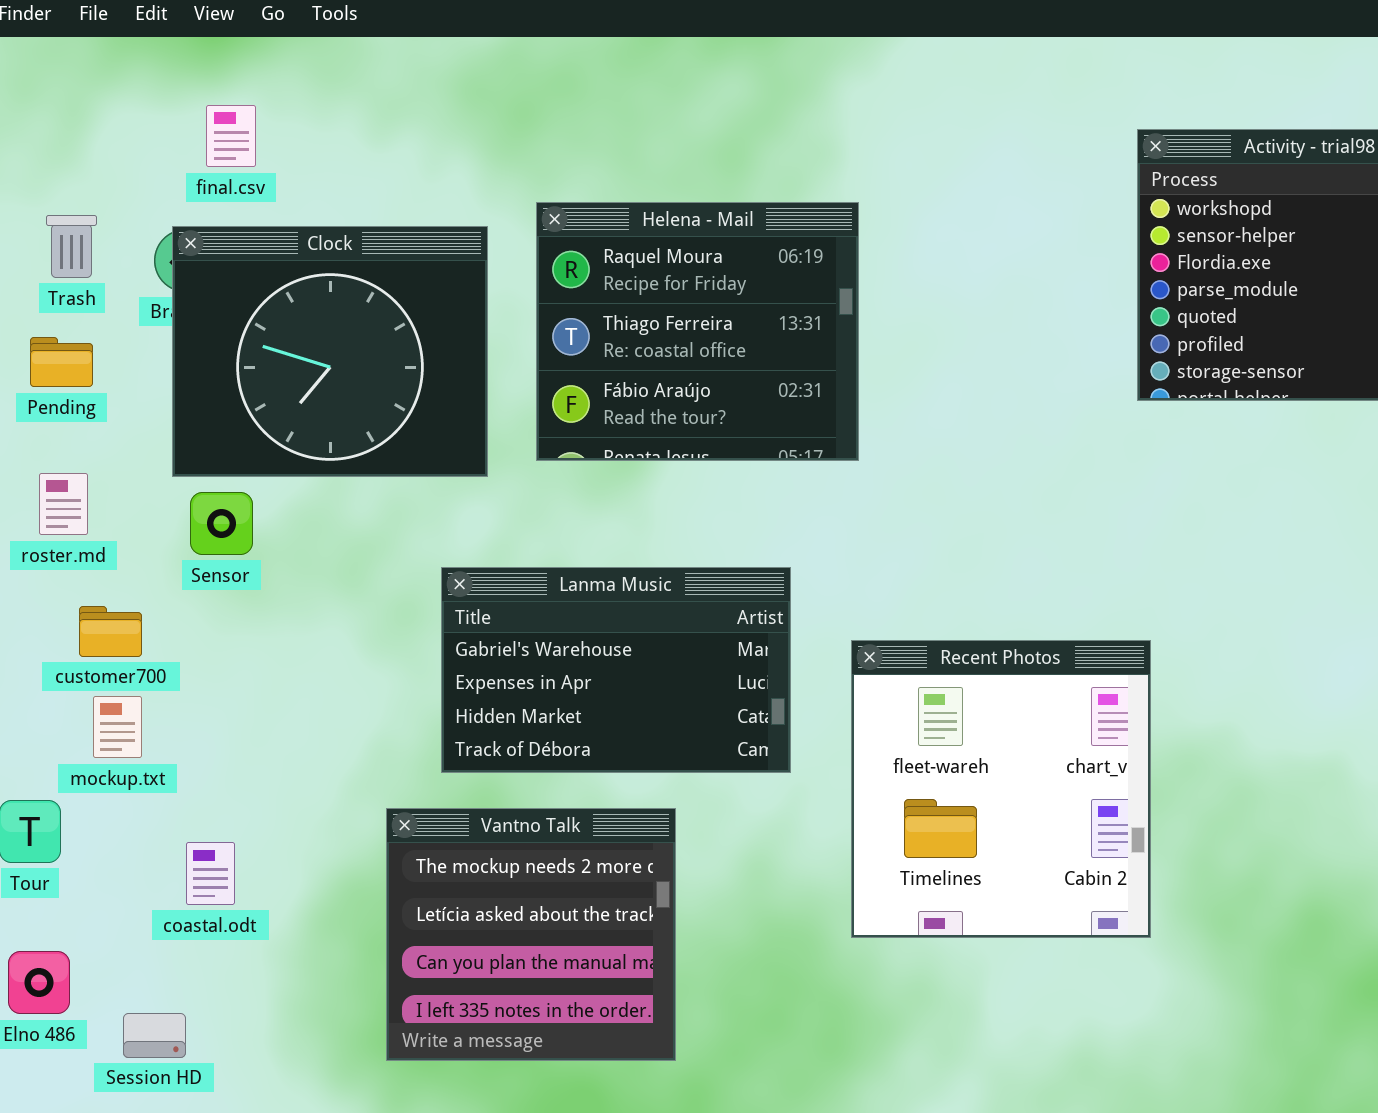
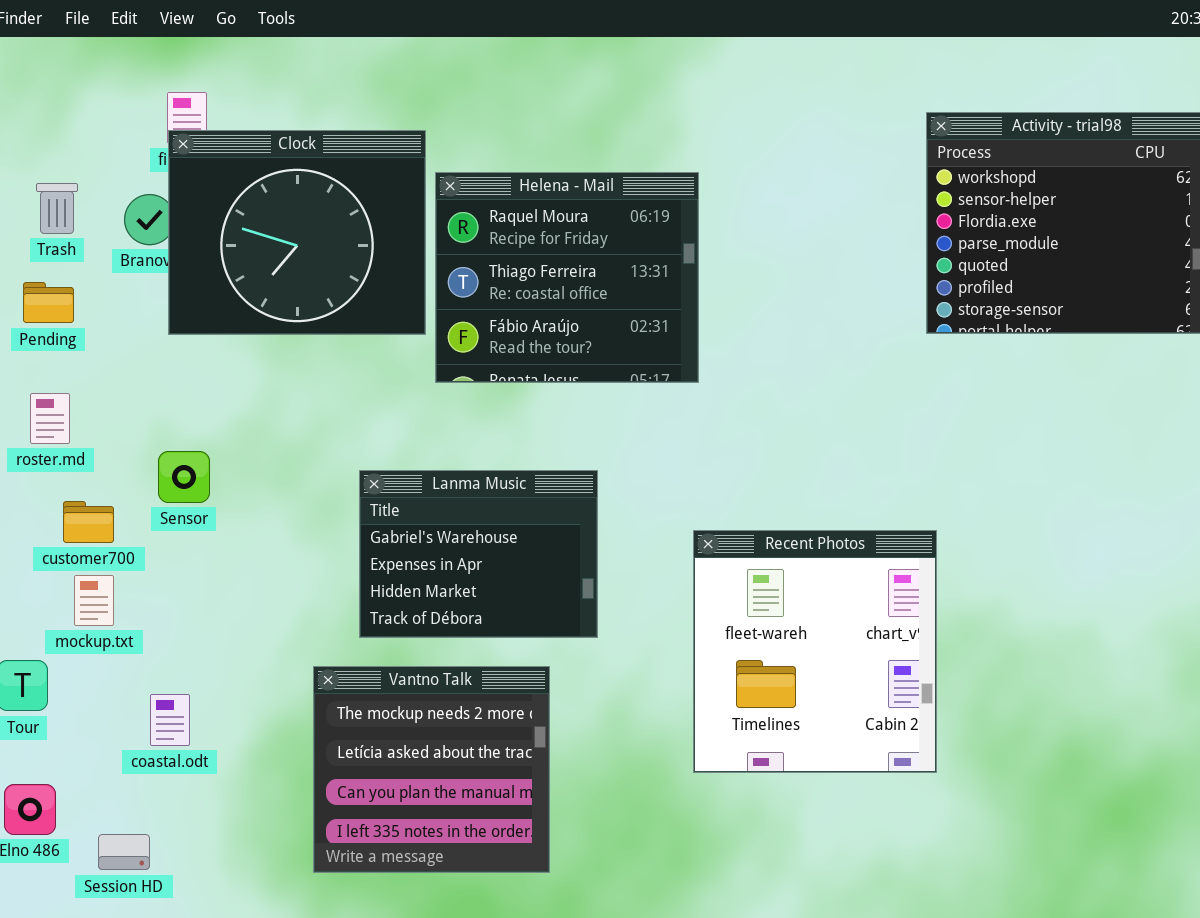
Clock: [172,226,488,477] -> [168,130,426,335], moved
Sensor: [190,492,253,555] -> [158,451,210,503], moved
Lanma Music: [441,567,791,773] -> [359,470,598,638], resized

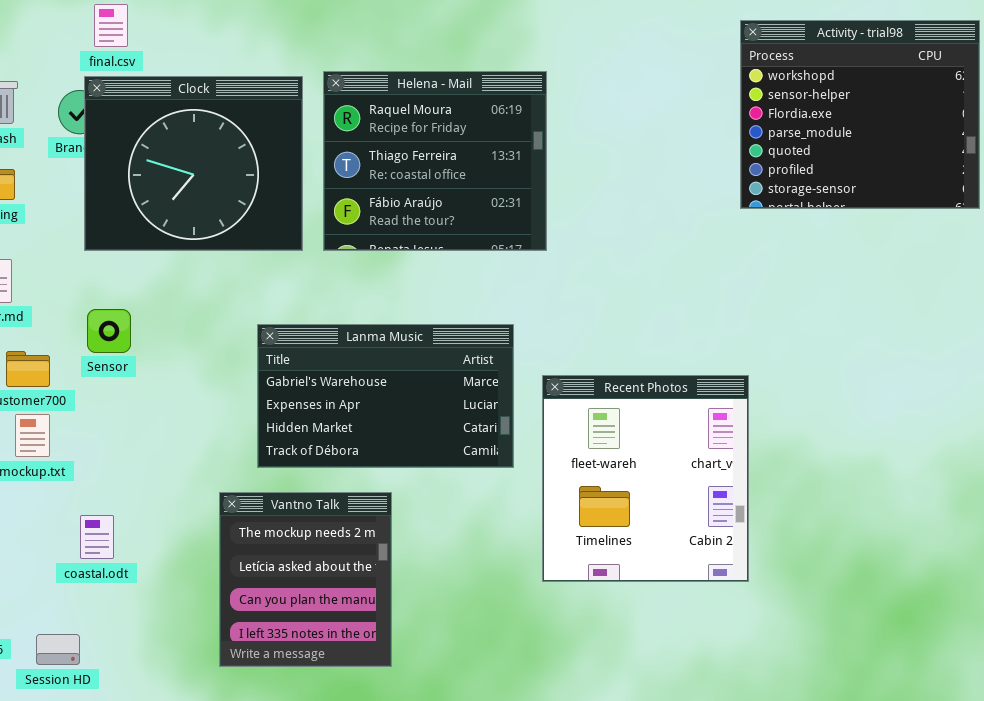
Clock: [168,130,426,335] -> [84,76,303,251], moved
Lanma Music: [359,470,598,638] -> [257,324,514,468], resized
Vantno Talk: [313,666,550,873] -> [219,492,392,667], resized

